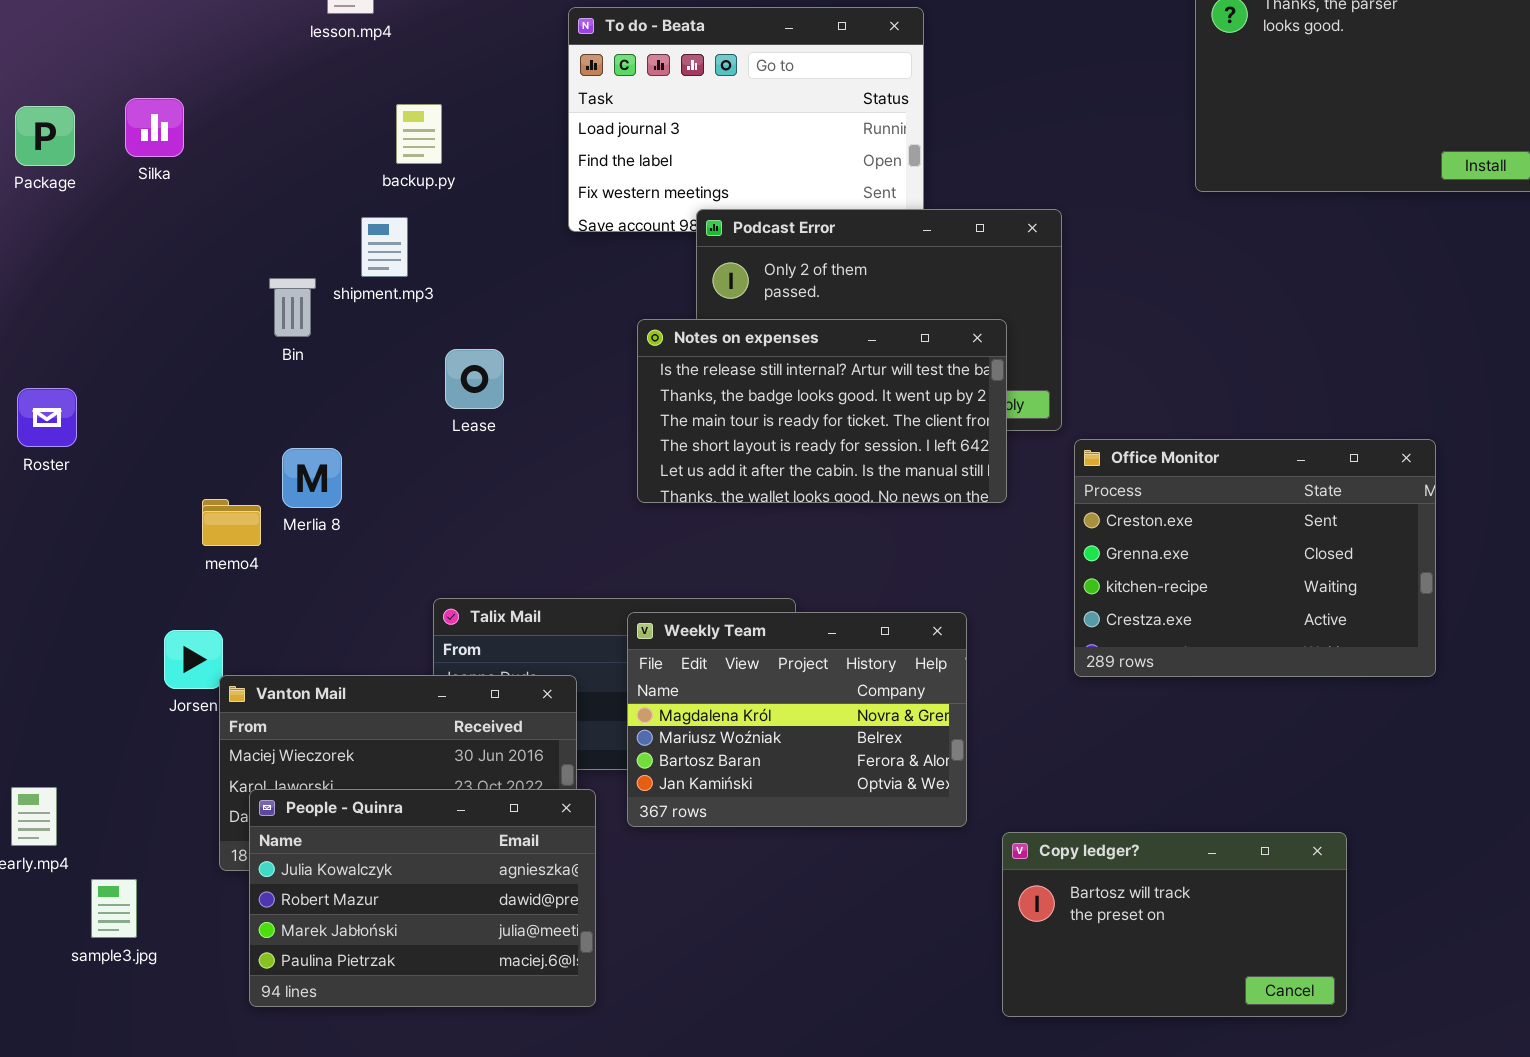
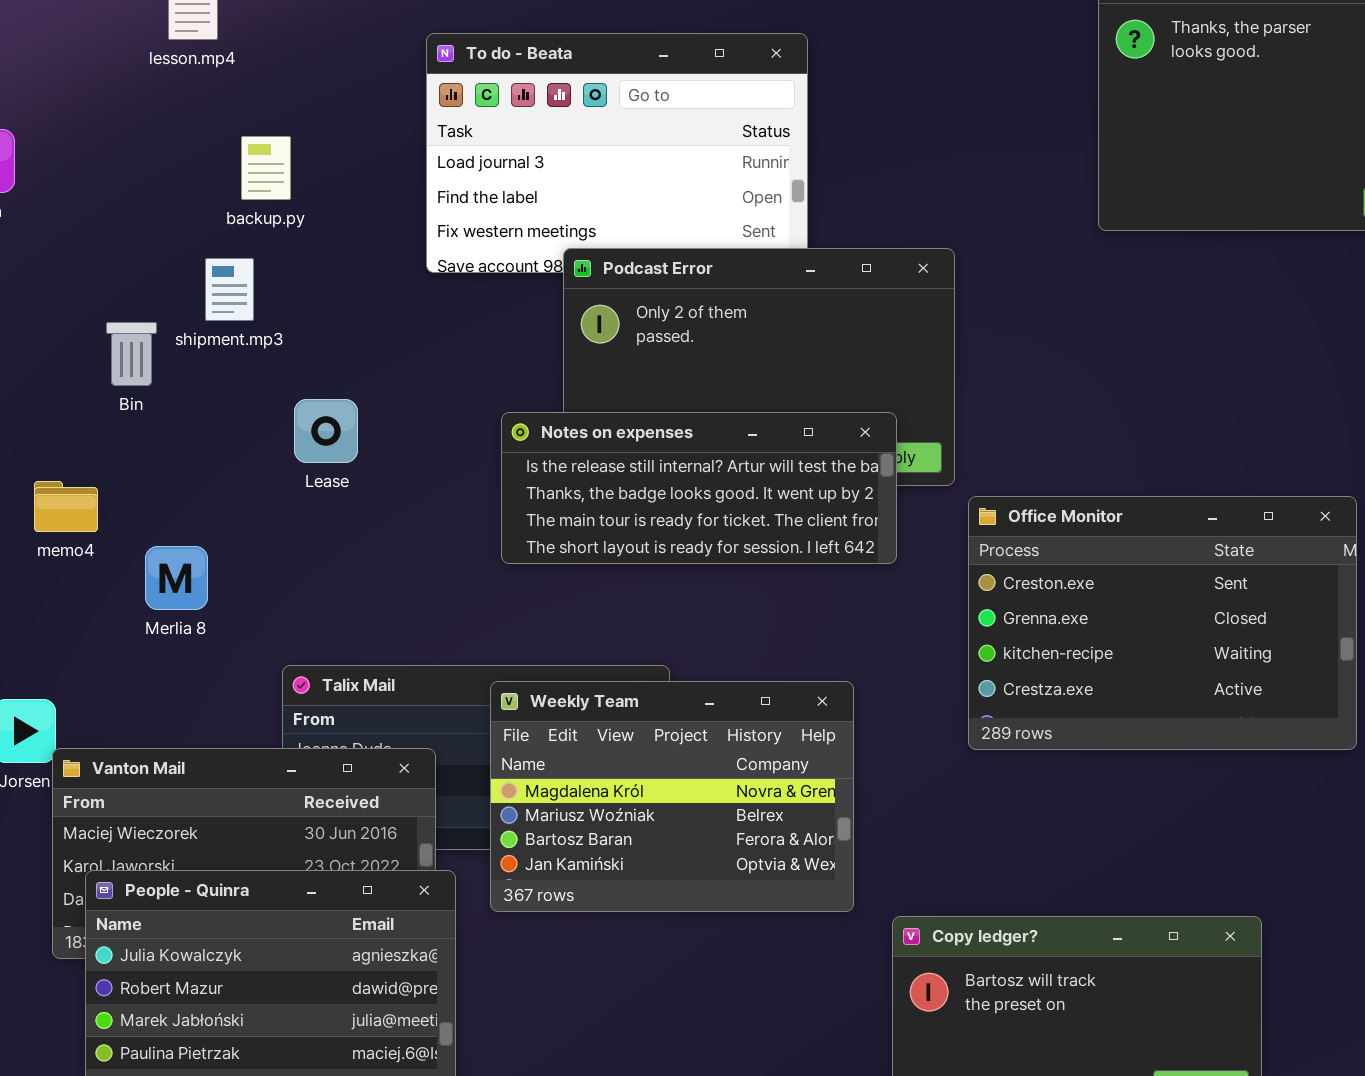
Notes on expenses: [637,319,1007,503] -> [501,412,897,564], resized
Merlia 8: [282,448,342,508] -> [145,546,208,610], moved
memo4: [202,499,261,546] -> [34,481,98,532], moved

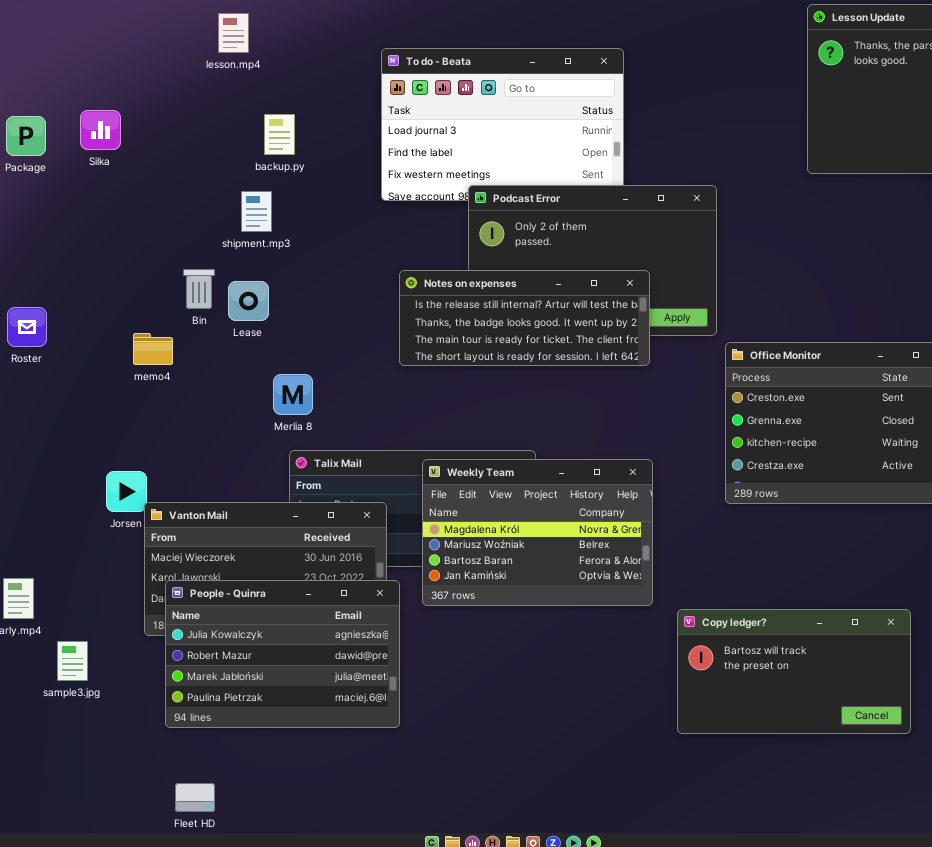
Bin: [106,322,157,386] -> [183,269,215,309], moved
Lease: [294,399,358,463] -> [228,281,269,321], moved
Notes on expenses: [501,412,897,564] -> [399,270,650,366], moved
Merlia 8: [145,546,208,610] -> [273,374,313,415], moved

